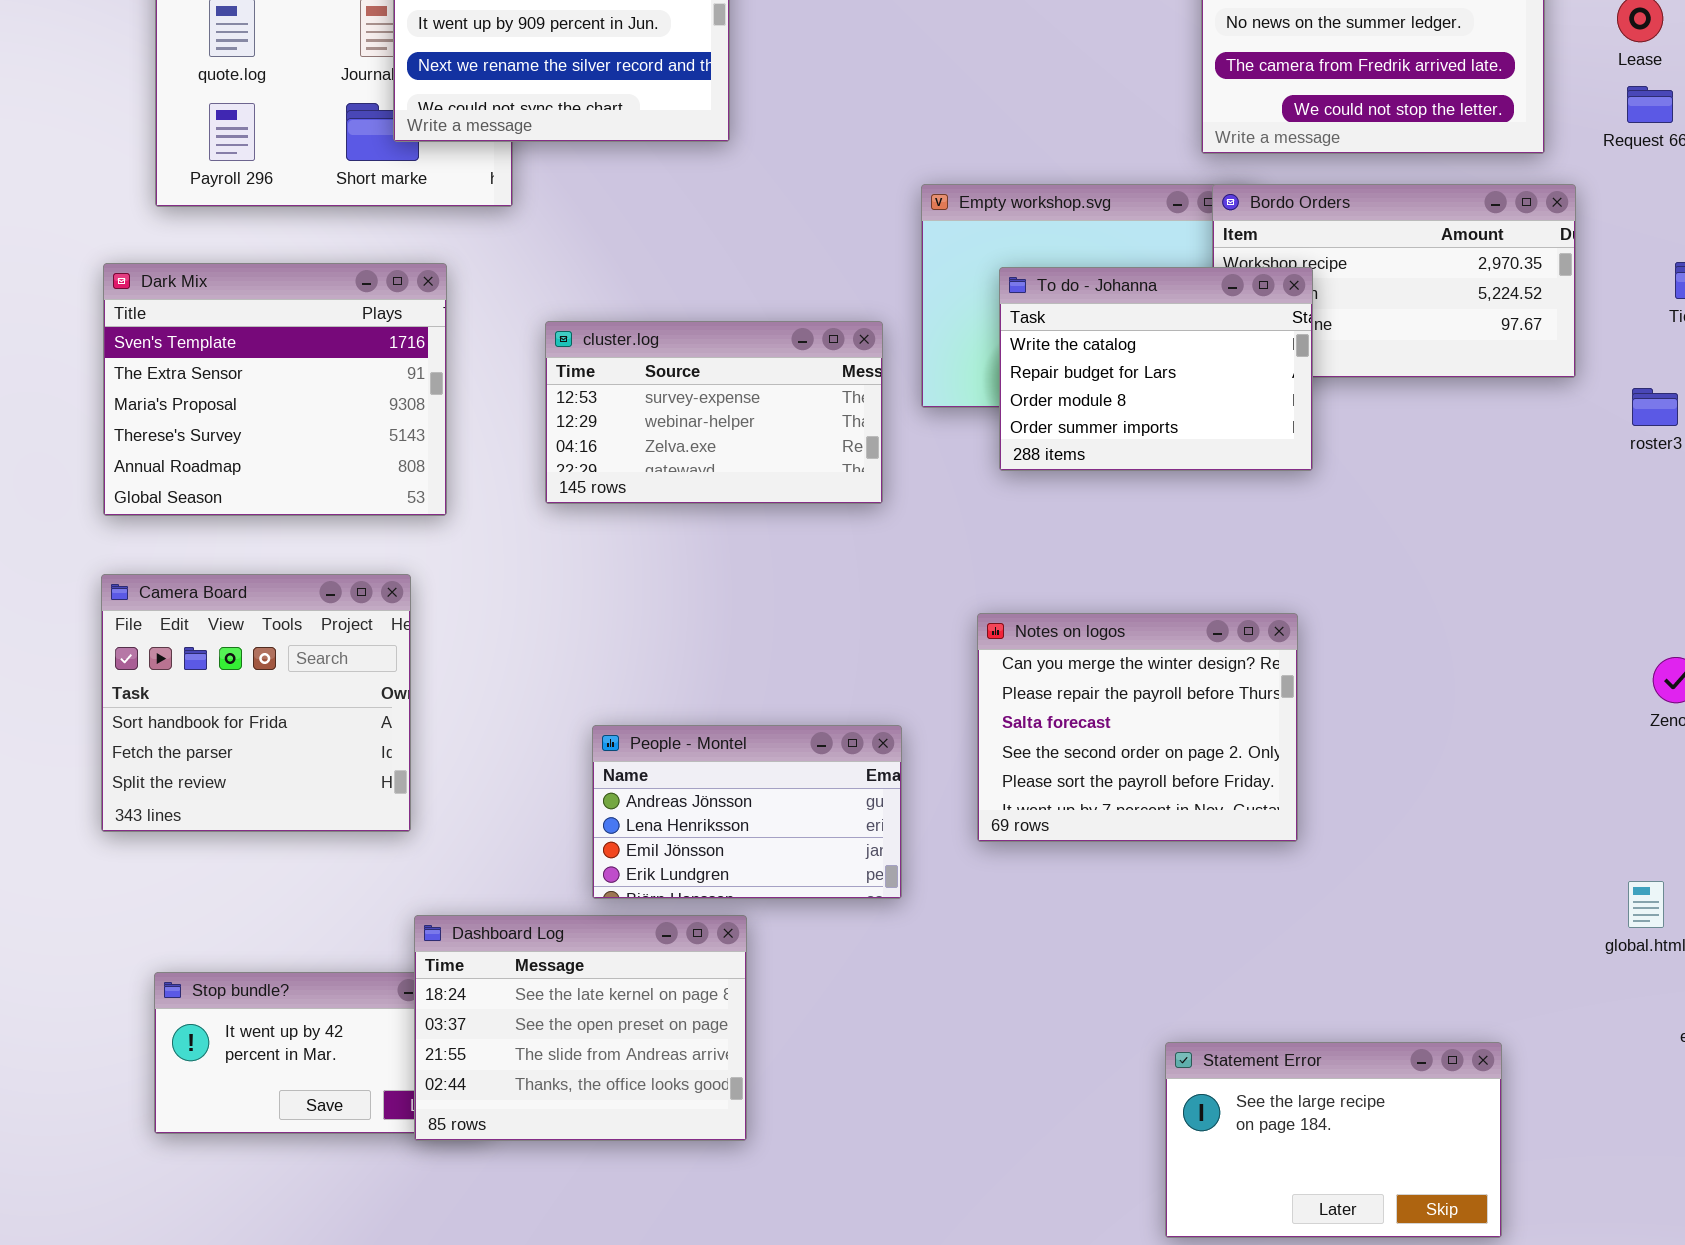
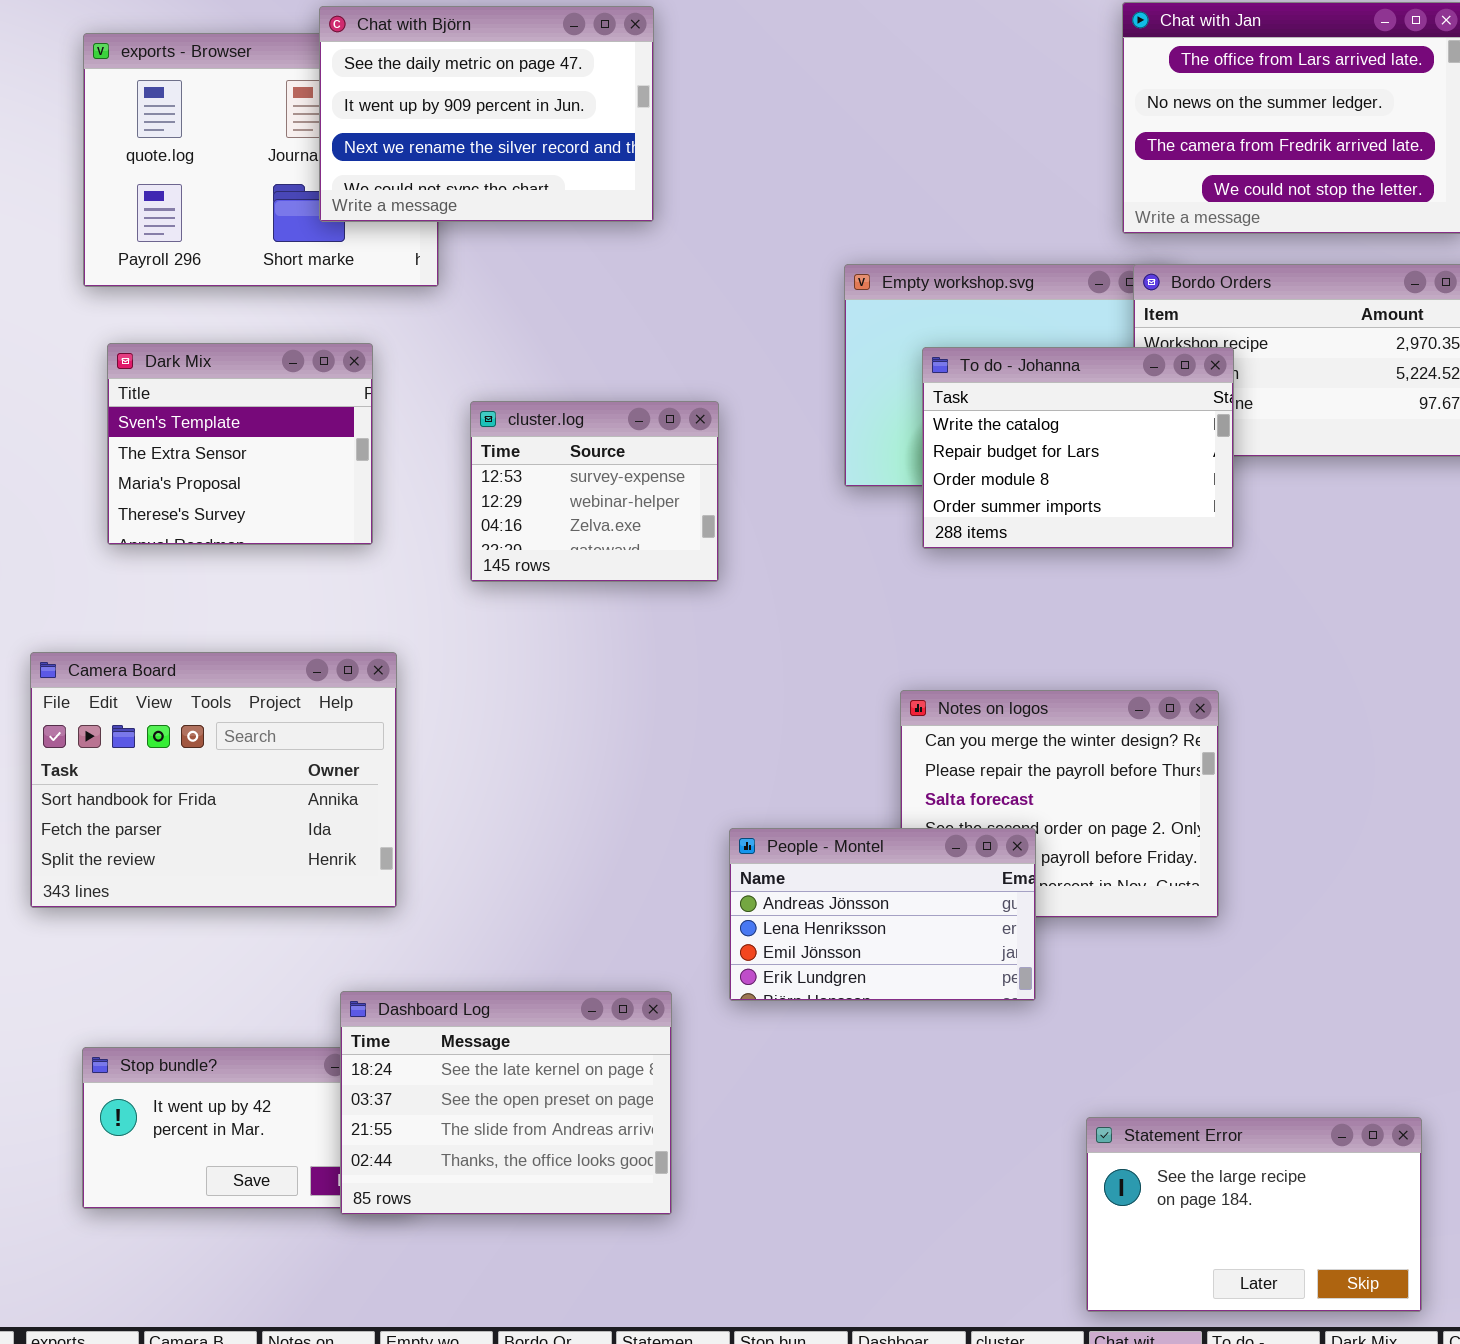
Dark Mix: [103,263,447,516] -> [107,343,373,545], resized
cluster.log: [545,321,883,504] -> [470,401,719,582], resized
Camera Board: [101,574,411,832] -> [30,652,397,908], resized
People - Montel: [592,725,902,899] -> [729,828,1036,1001], moved

